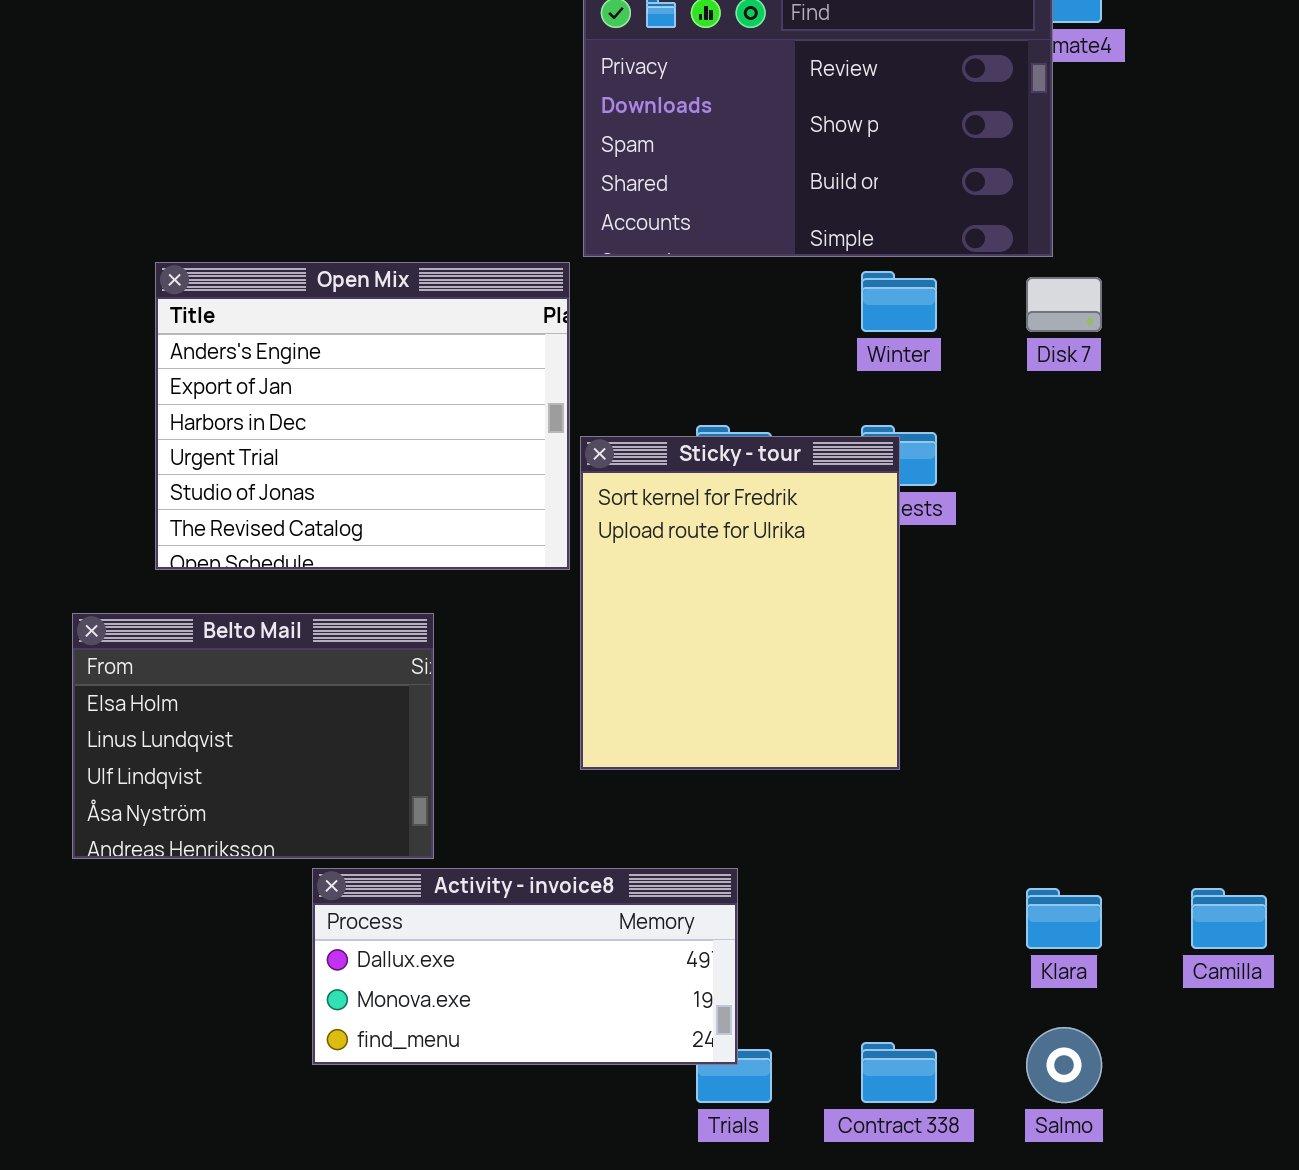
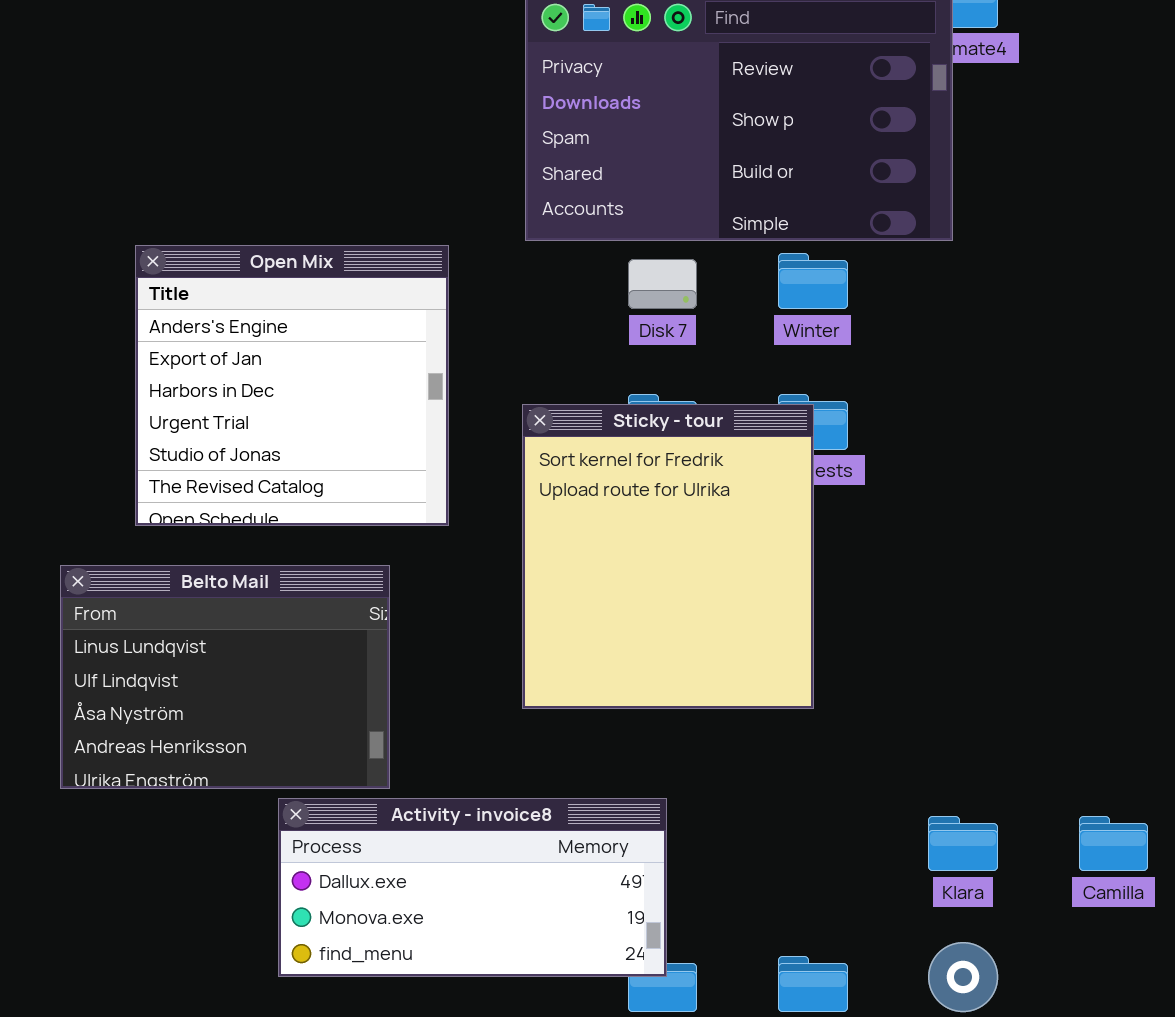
Open Mix: [155,262,570,570] -> [135,245,449,526], resized
Disk 7: [1026,277,1102,332] -> [628,259,697,309], moved
Belto Mail: [72,613,434,859] -> [60,565,390,789], scrolled down 1 row

